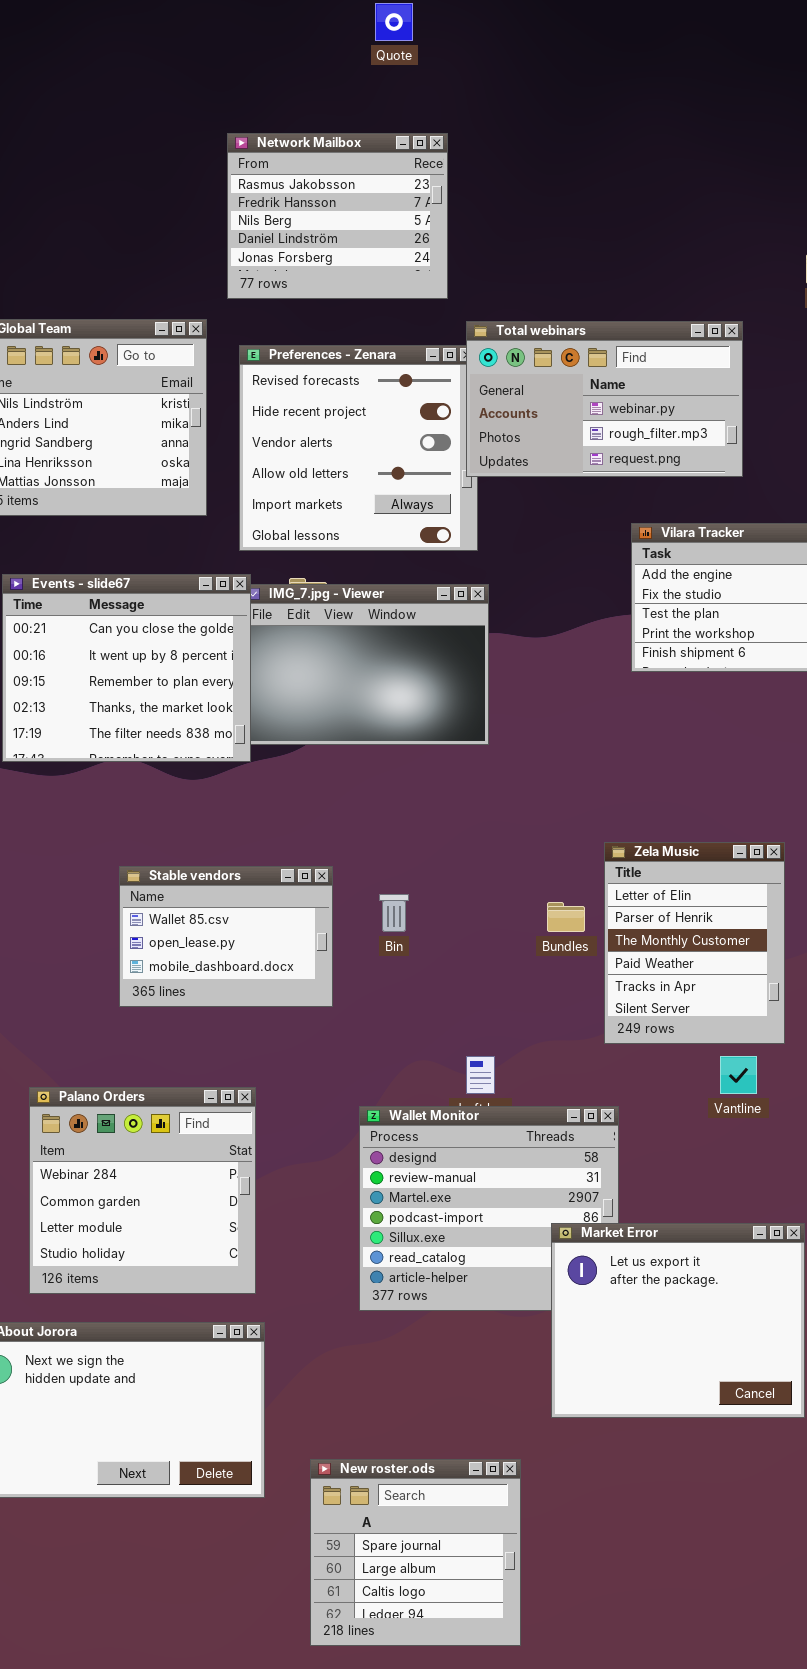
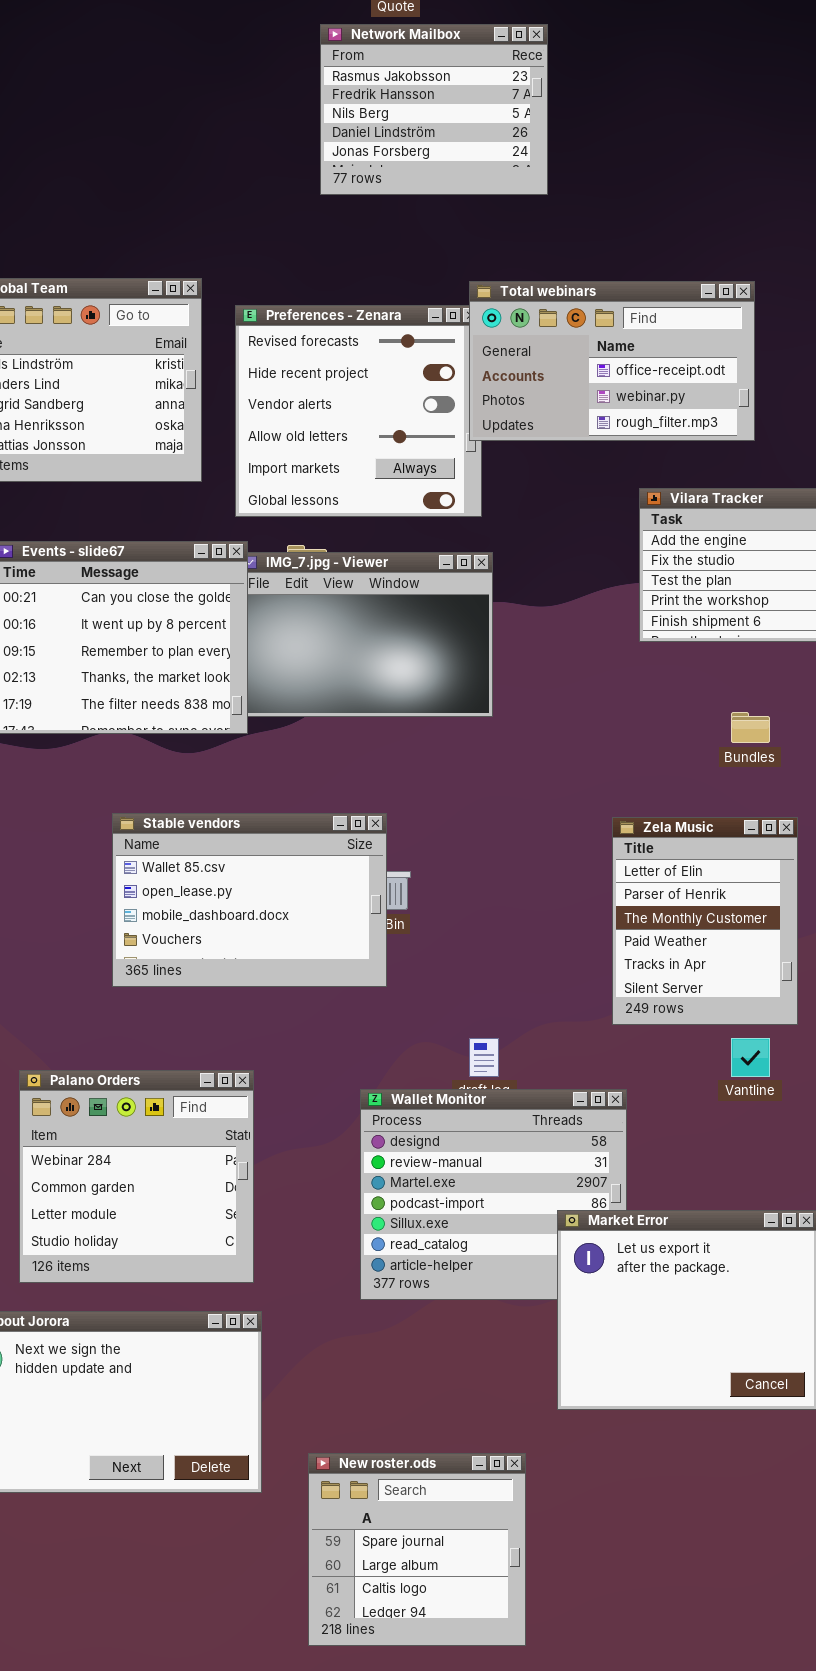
Network Mailbox: [227,133,448,299] -> [320,24,548,195], moved
Total webinars: [466,321,743,477] -> [469,281,755,441], scrolled up 1 row
Stable vendors: [119,866,333,1007] -> [112,813,387,987], resized
Bundles: [547,902,585,932] -> [731,712,770,743], moved

